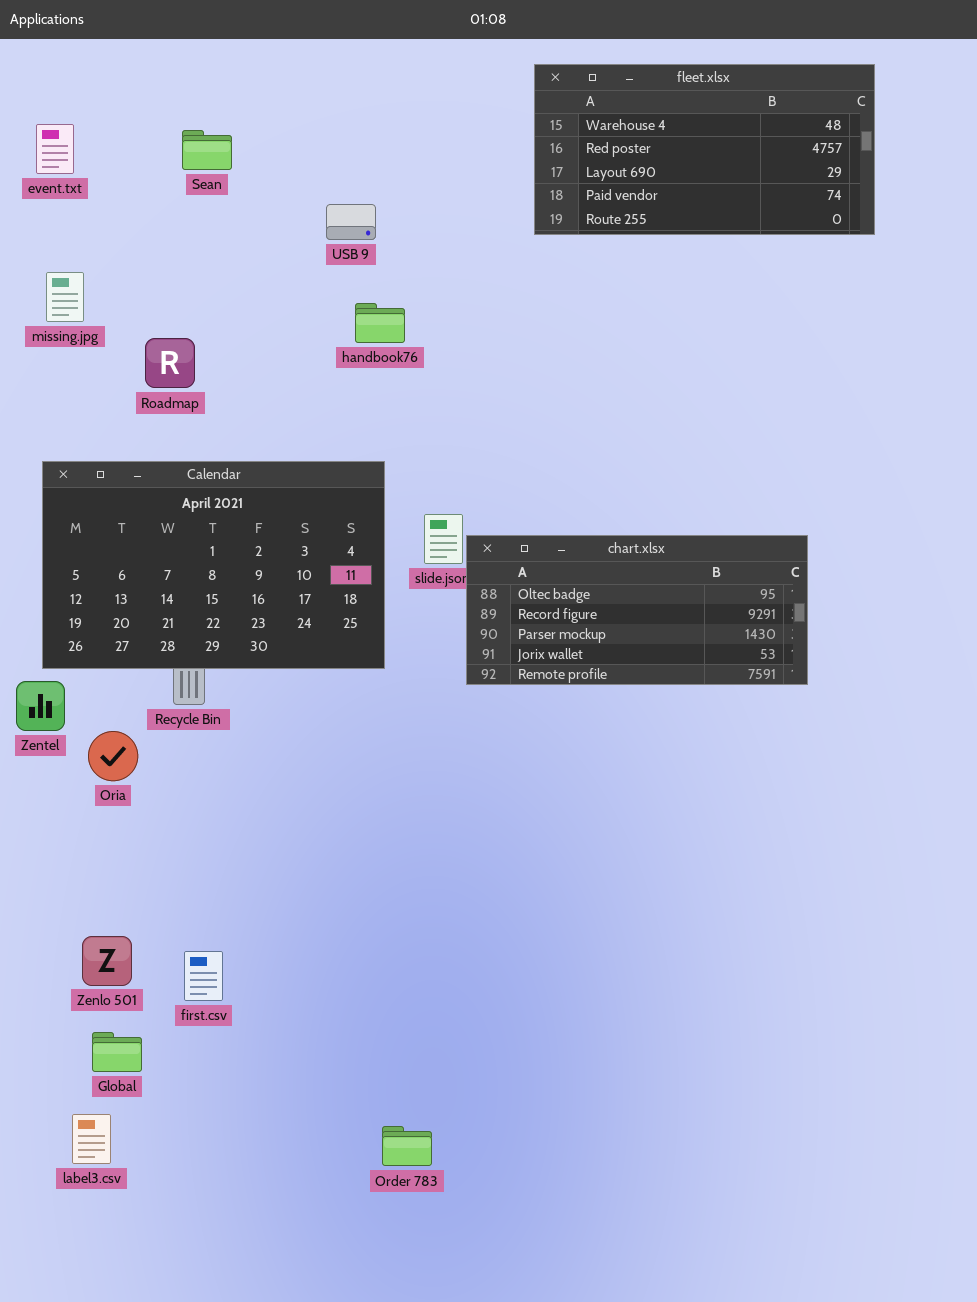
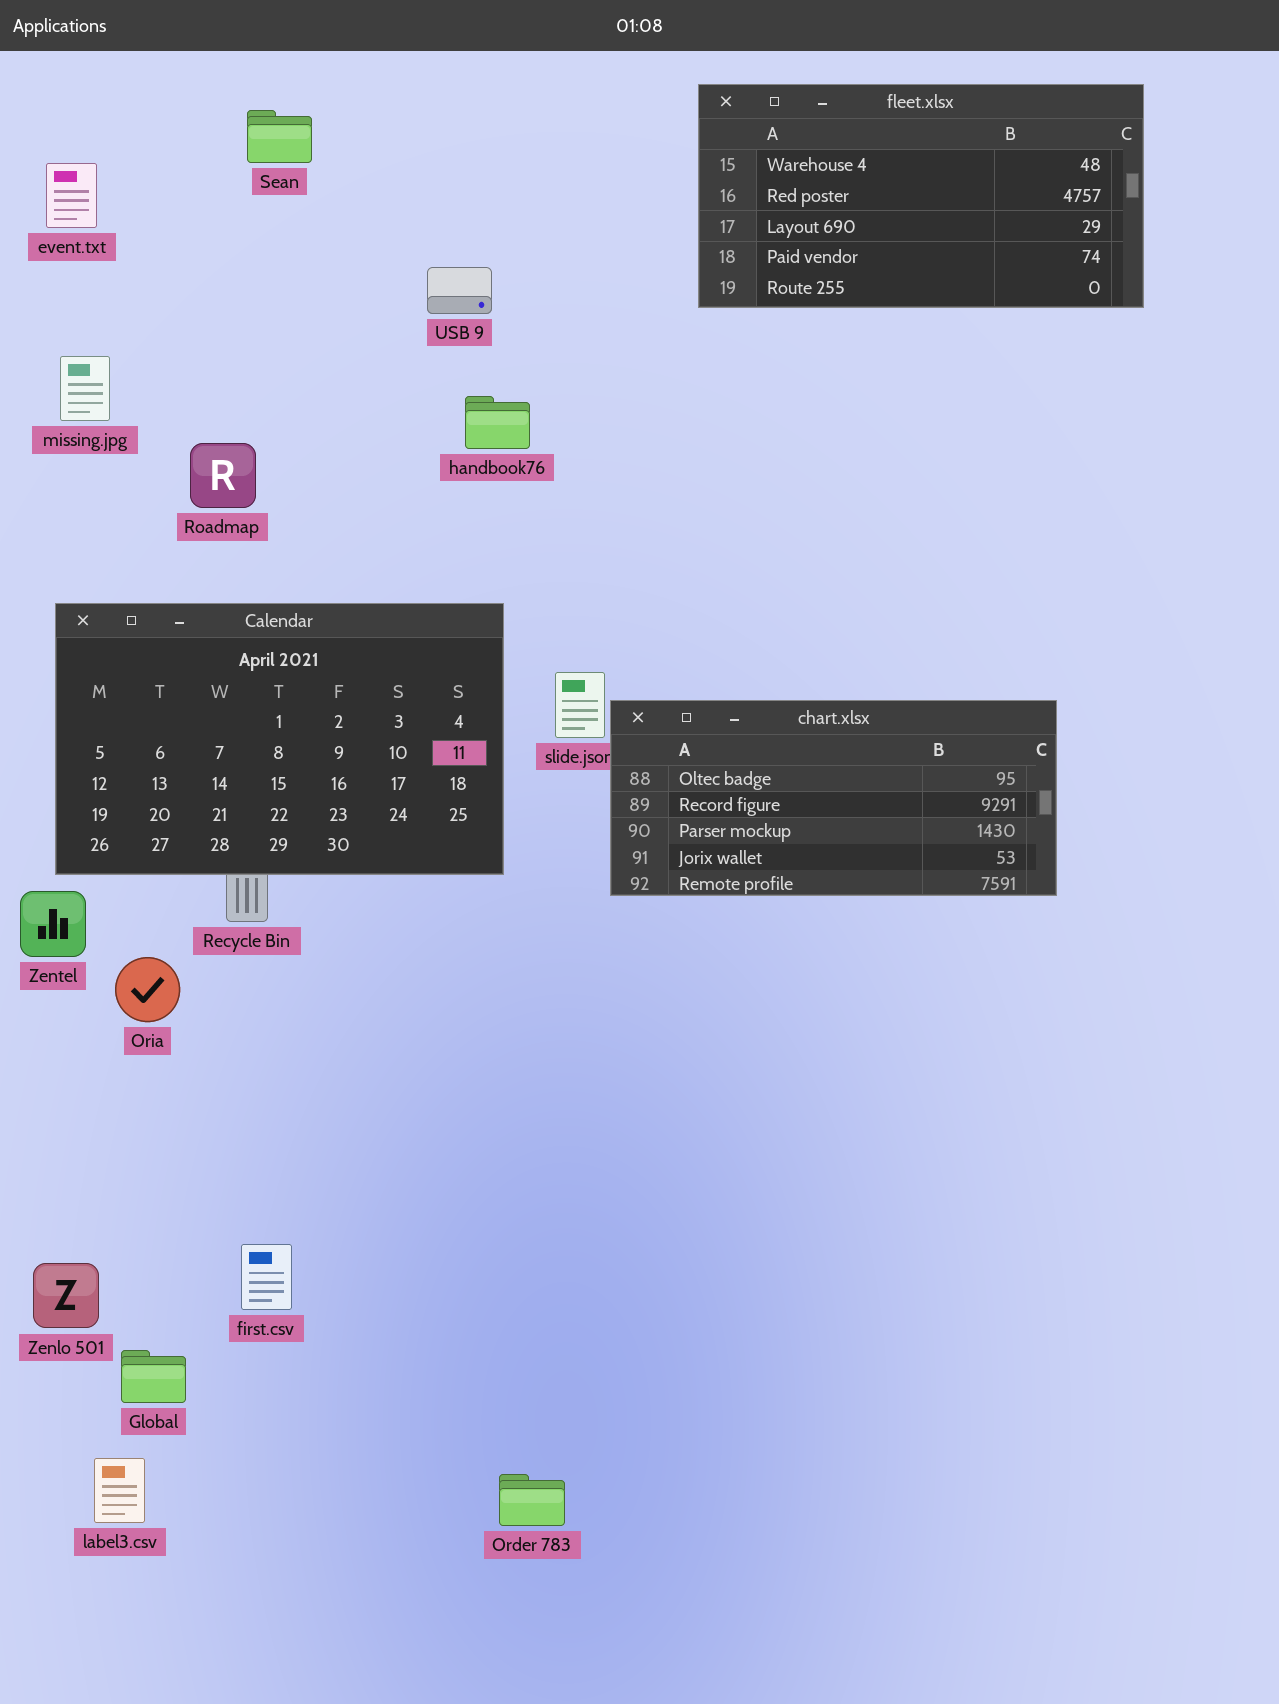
Sean: [182,130,232,170] -> [247,110,312,163], moved
Zenlo 501: [82,936,132,986] -> [33,1263,99,1328], moved

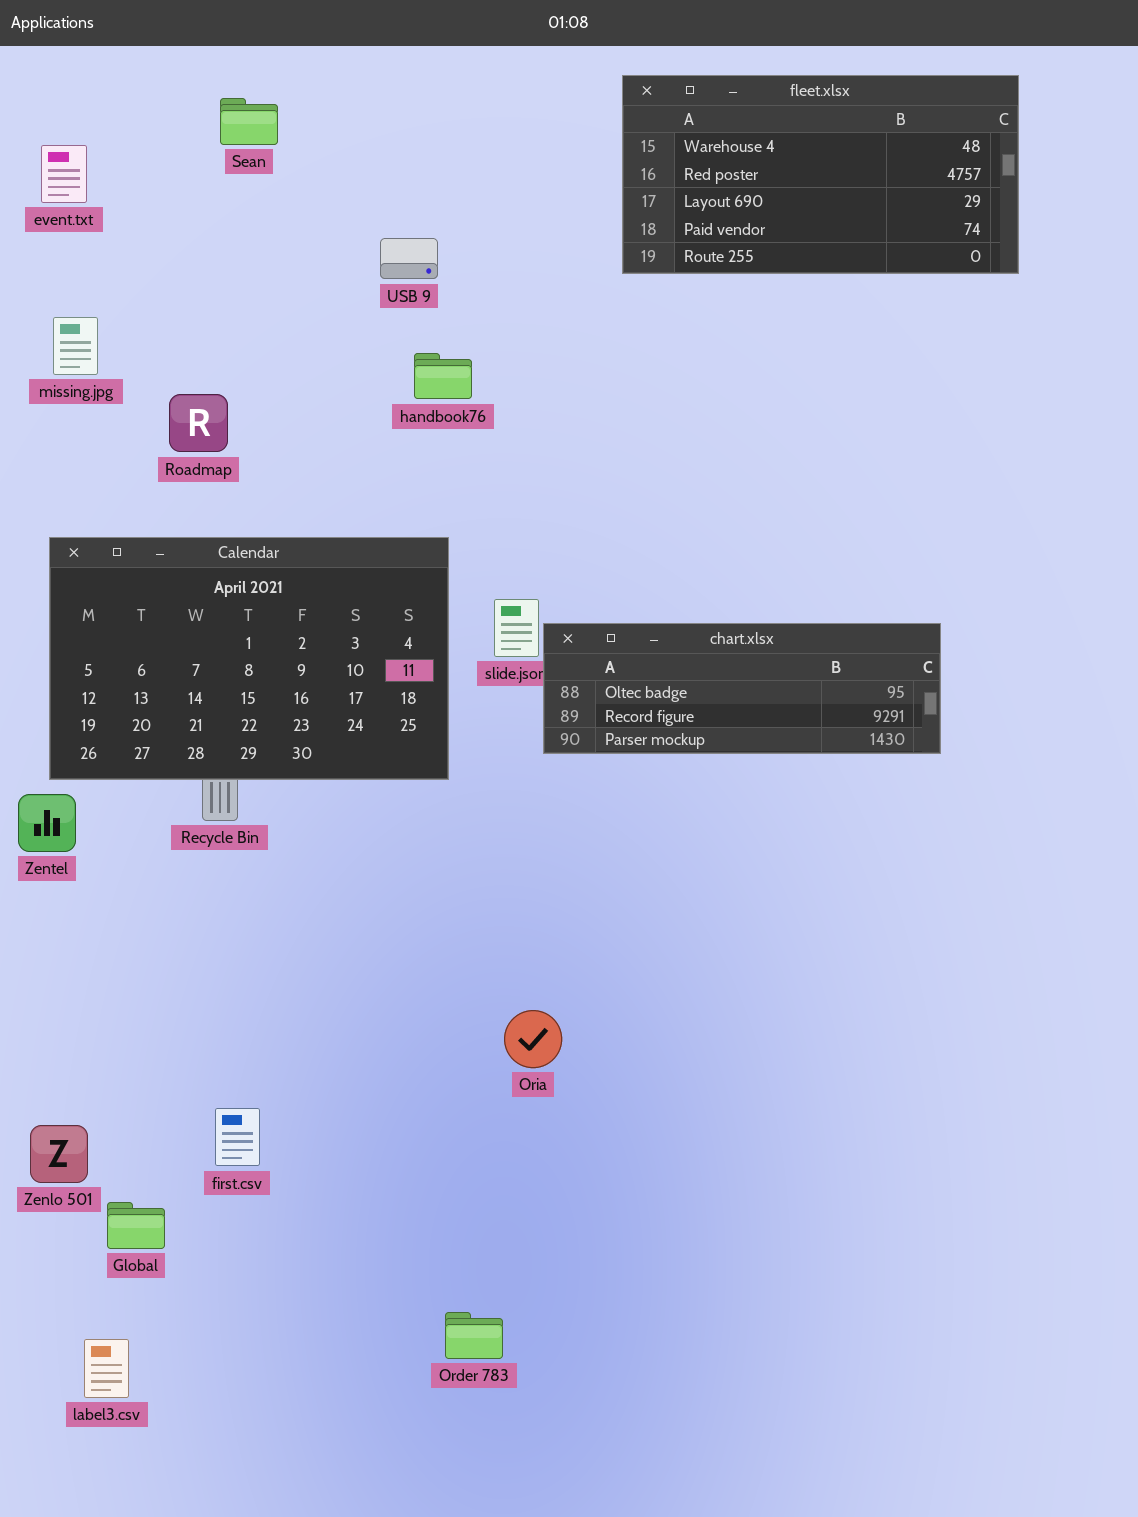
chart.xlsx: [610,700,1057,896] -> [543,623,941,754], resized
Oria: [115,957,180,1022] -> [504,1010,562,1068], moved
label3.csv: [94,1458,145,1523] -> [84,1339,129,1398], moved

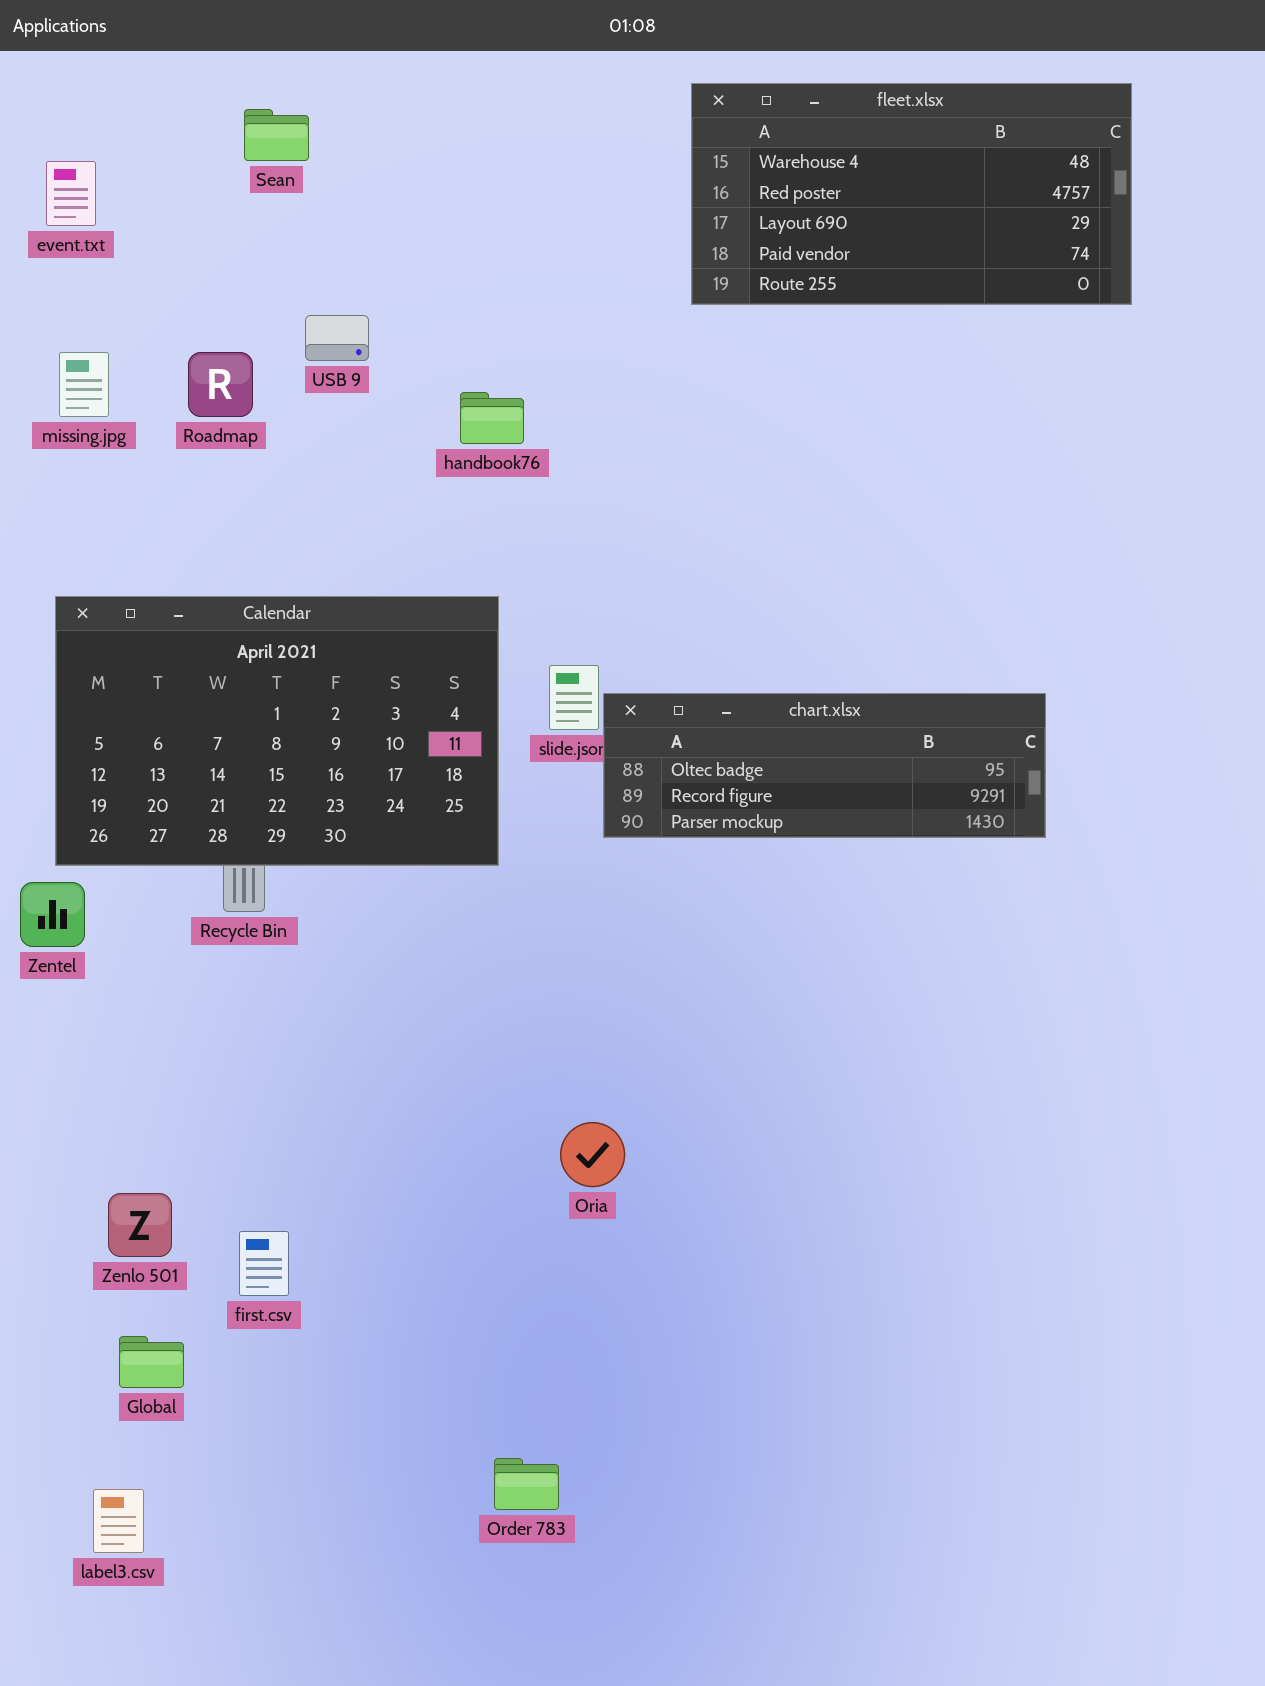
USB 9: [380,238,438,279] -> [305,315,369,361], moved
Roadmap: [169,394,228,452] -> [188,352,253,417], moved
Zenlo 501: [30,1125,88,1183] -> [108,1193,172,1257], moved

